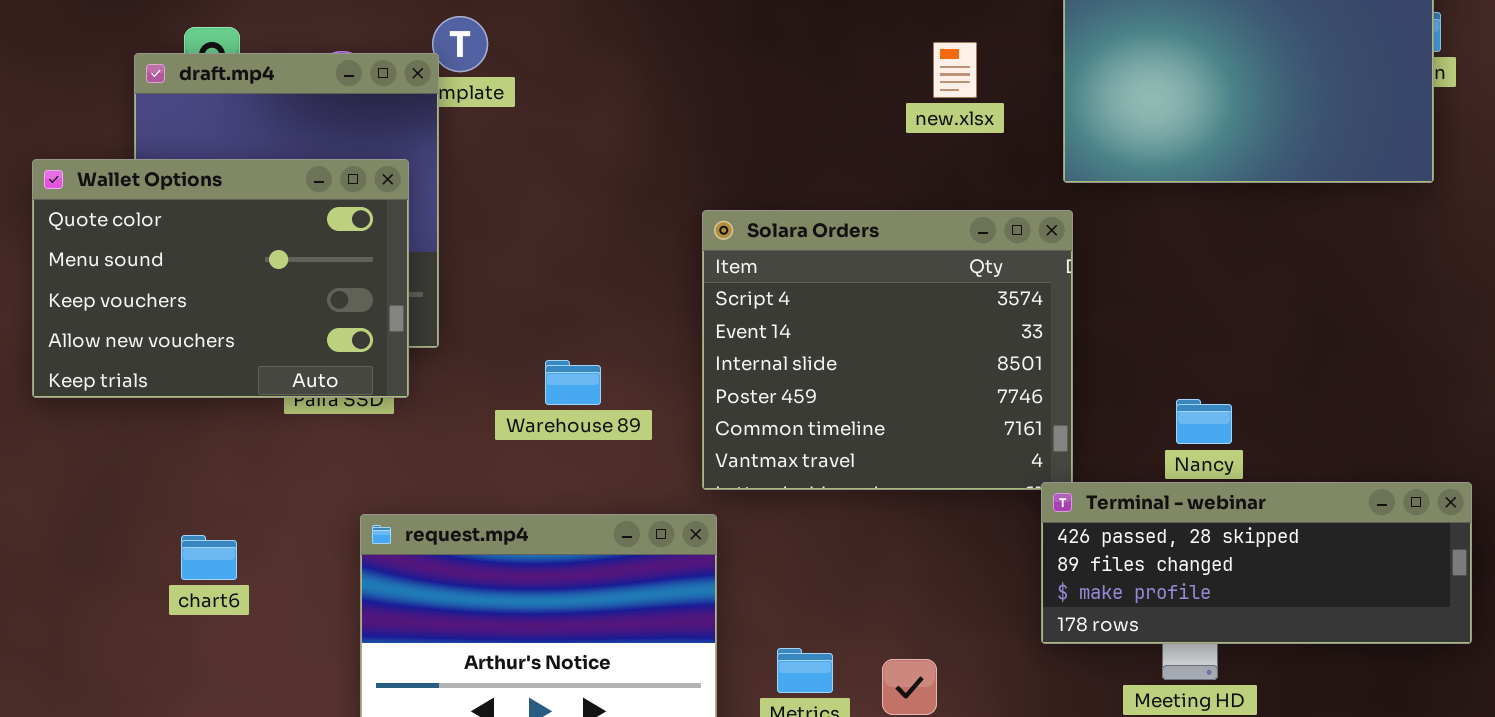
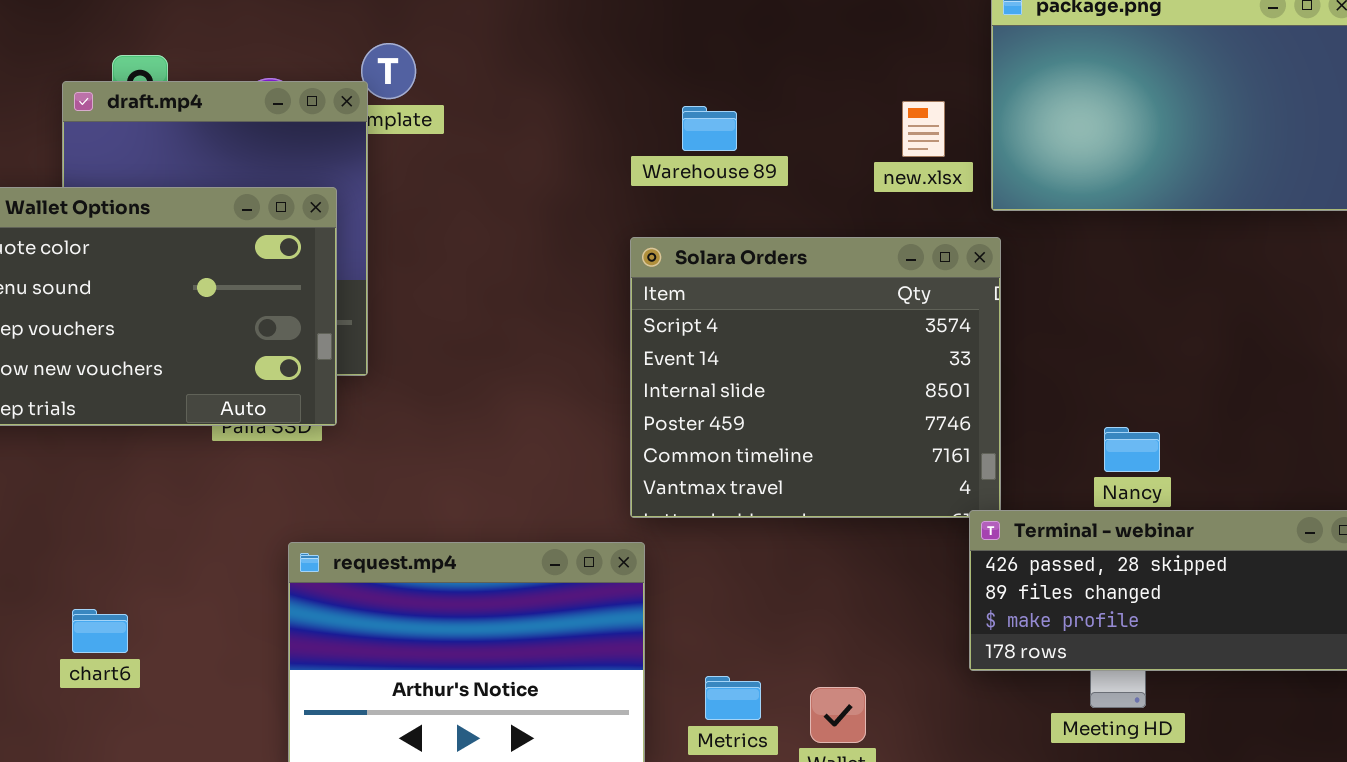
new.xlsx: [933,42,977,98] -> [902,101,945,157], moved
Warehouse 89: [545,360,601,405] -> [682,106,737,151], moved
chart6: [181,535,237,580] -> [72,609,128,653], moved

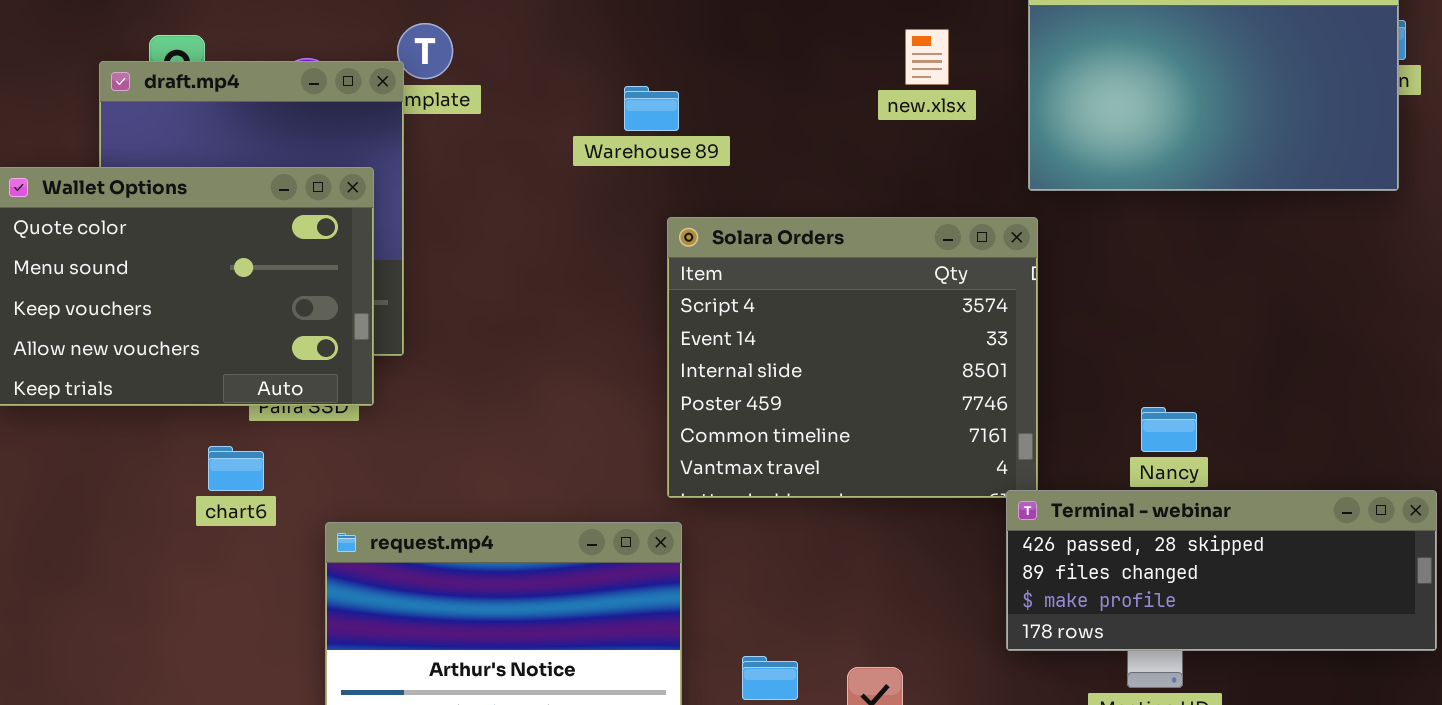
new.xlsx: [902,101,945,157] -> [905,29,949,85], moved
Warehouse 89: [682,106,737,151] -> [624,86,679,131], moved
chart6: [72,609,128,653] -> [208,446,264,491], moved

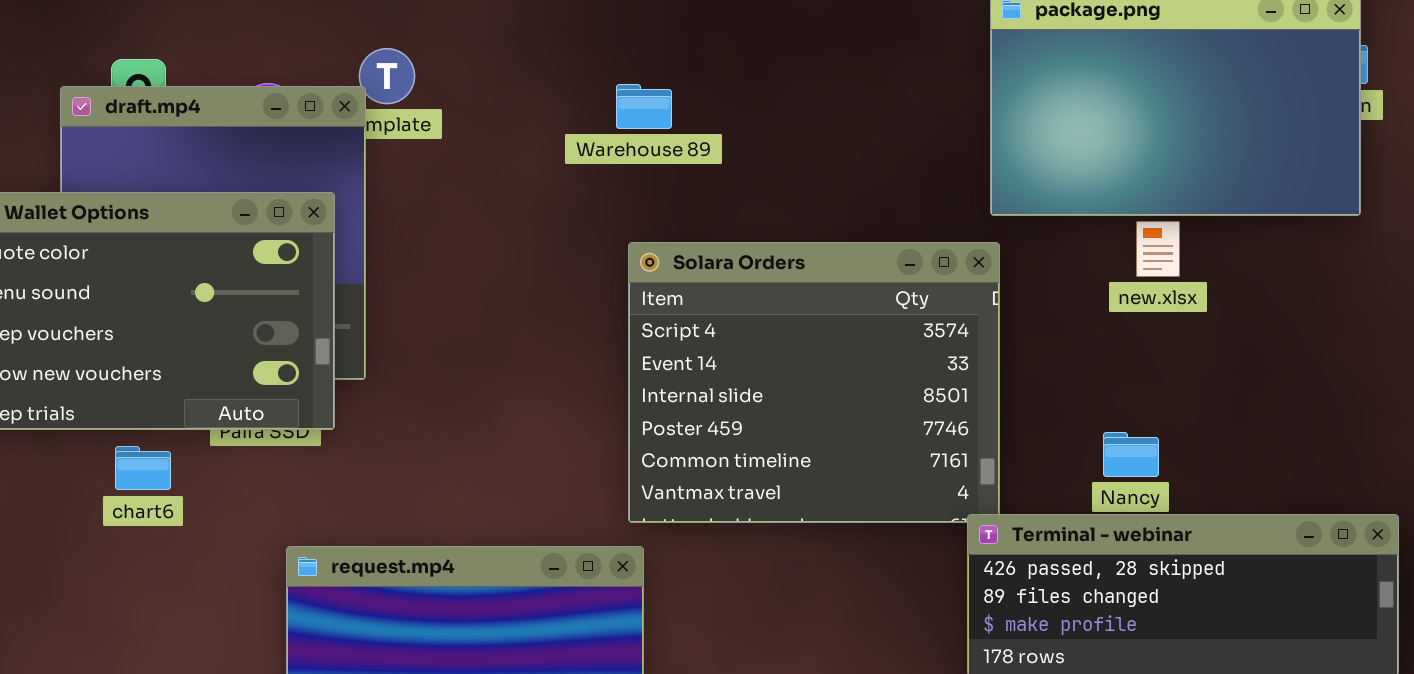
new.xlsx: [905,29,949,85] -> [1136,221,1180,277], moved
Warehouse 89: [624,86,679,131] -> [616,84,672,129], moved
chart6: [208,446,264,491] -> [115,446,171,490], moved

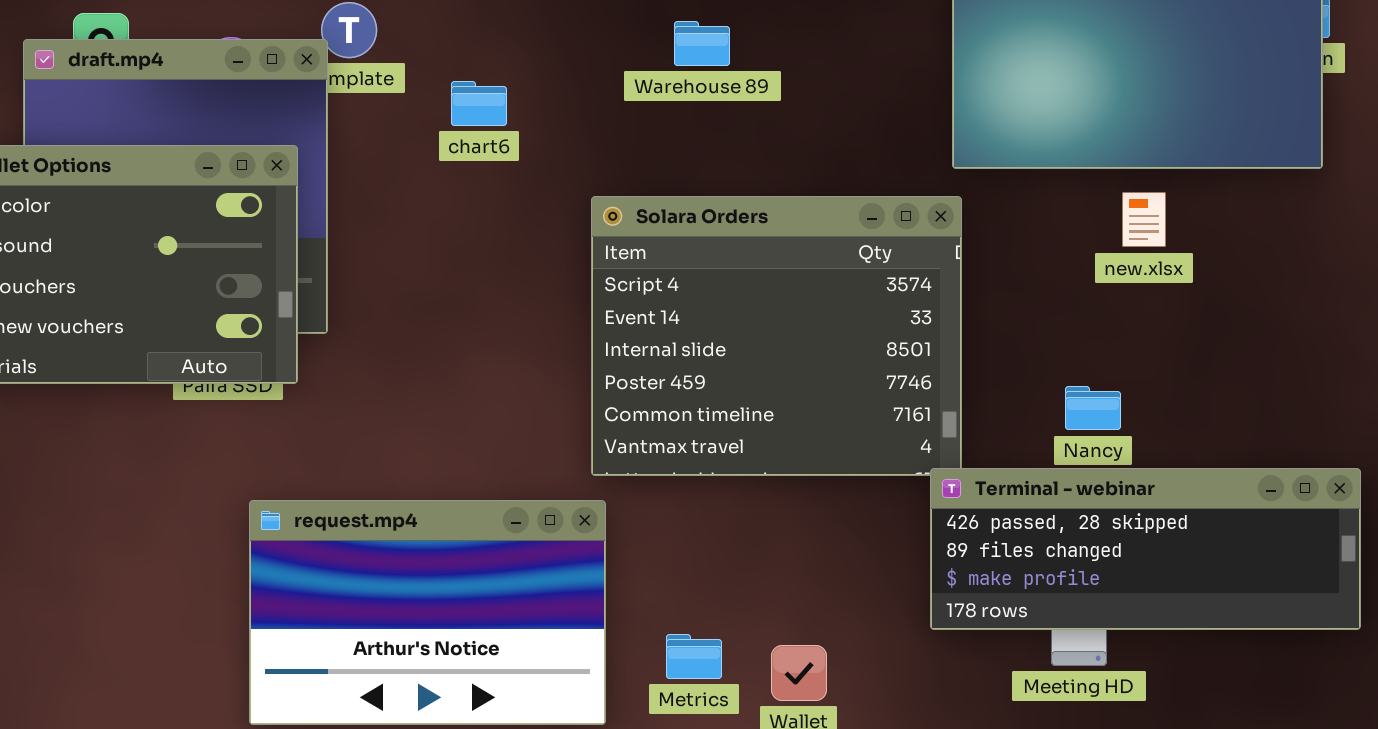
Warehouse 89: [616,84,672,129] -> [674,21,730,66], moved
new.xlsx: [1136,221,1180,277] -> [1122,192,1166,247], moved
chart6: [115,446,171,490] -> [451,81,507,126], moved

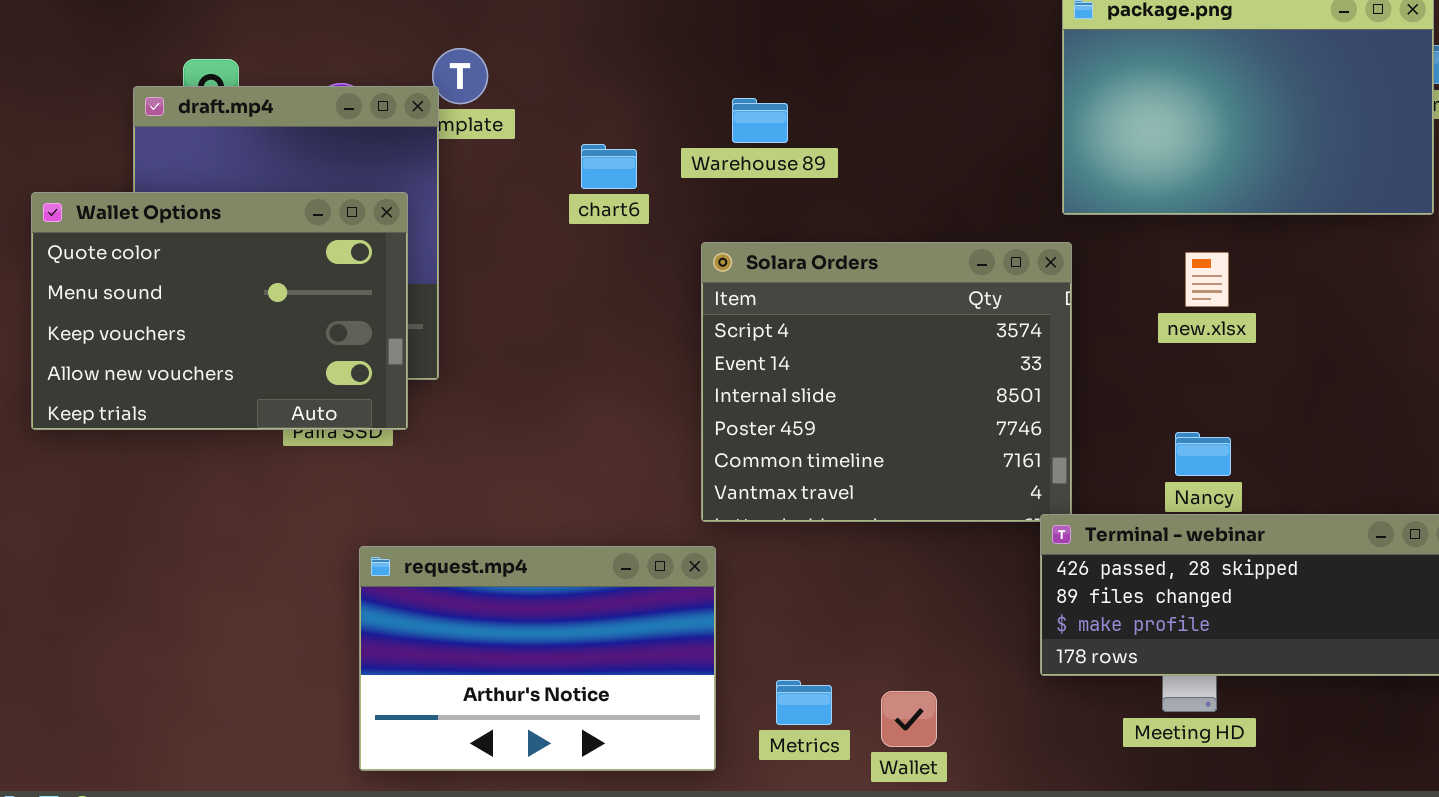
Warehouse 89: [674,21,730,66] -> [732,98,788,143], moved
chart6: [451,81,507,126] -> [581,144,637,189], moved
new.xlsx: [1122,192,1166,247] -> [1185,252,1229,307], moved

